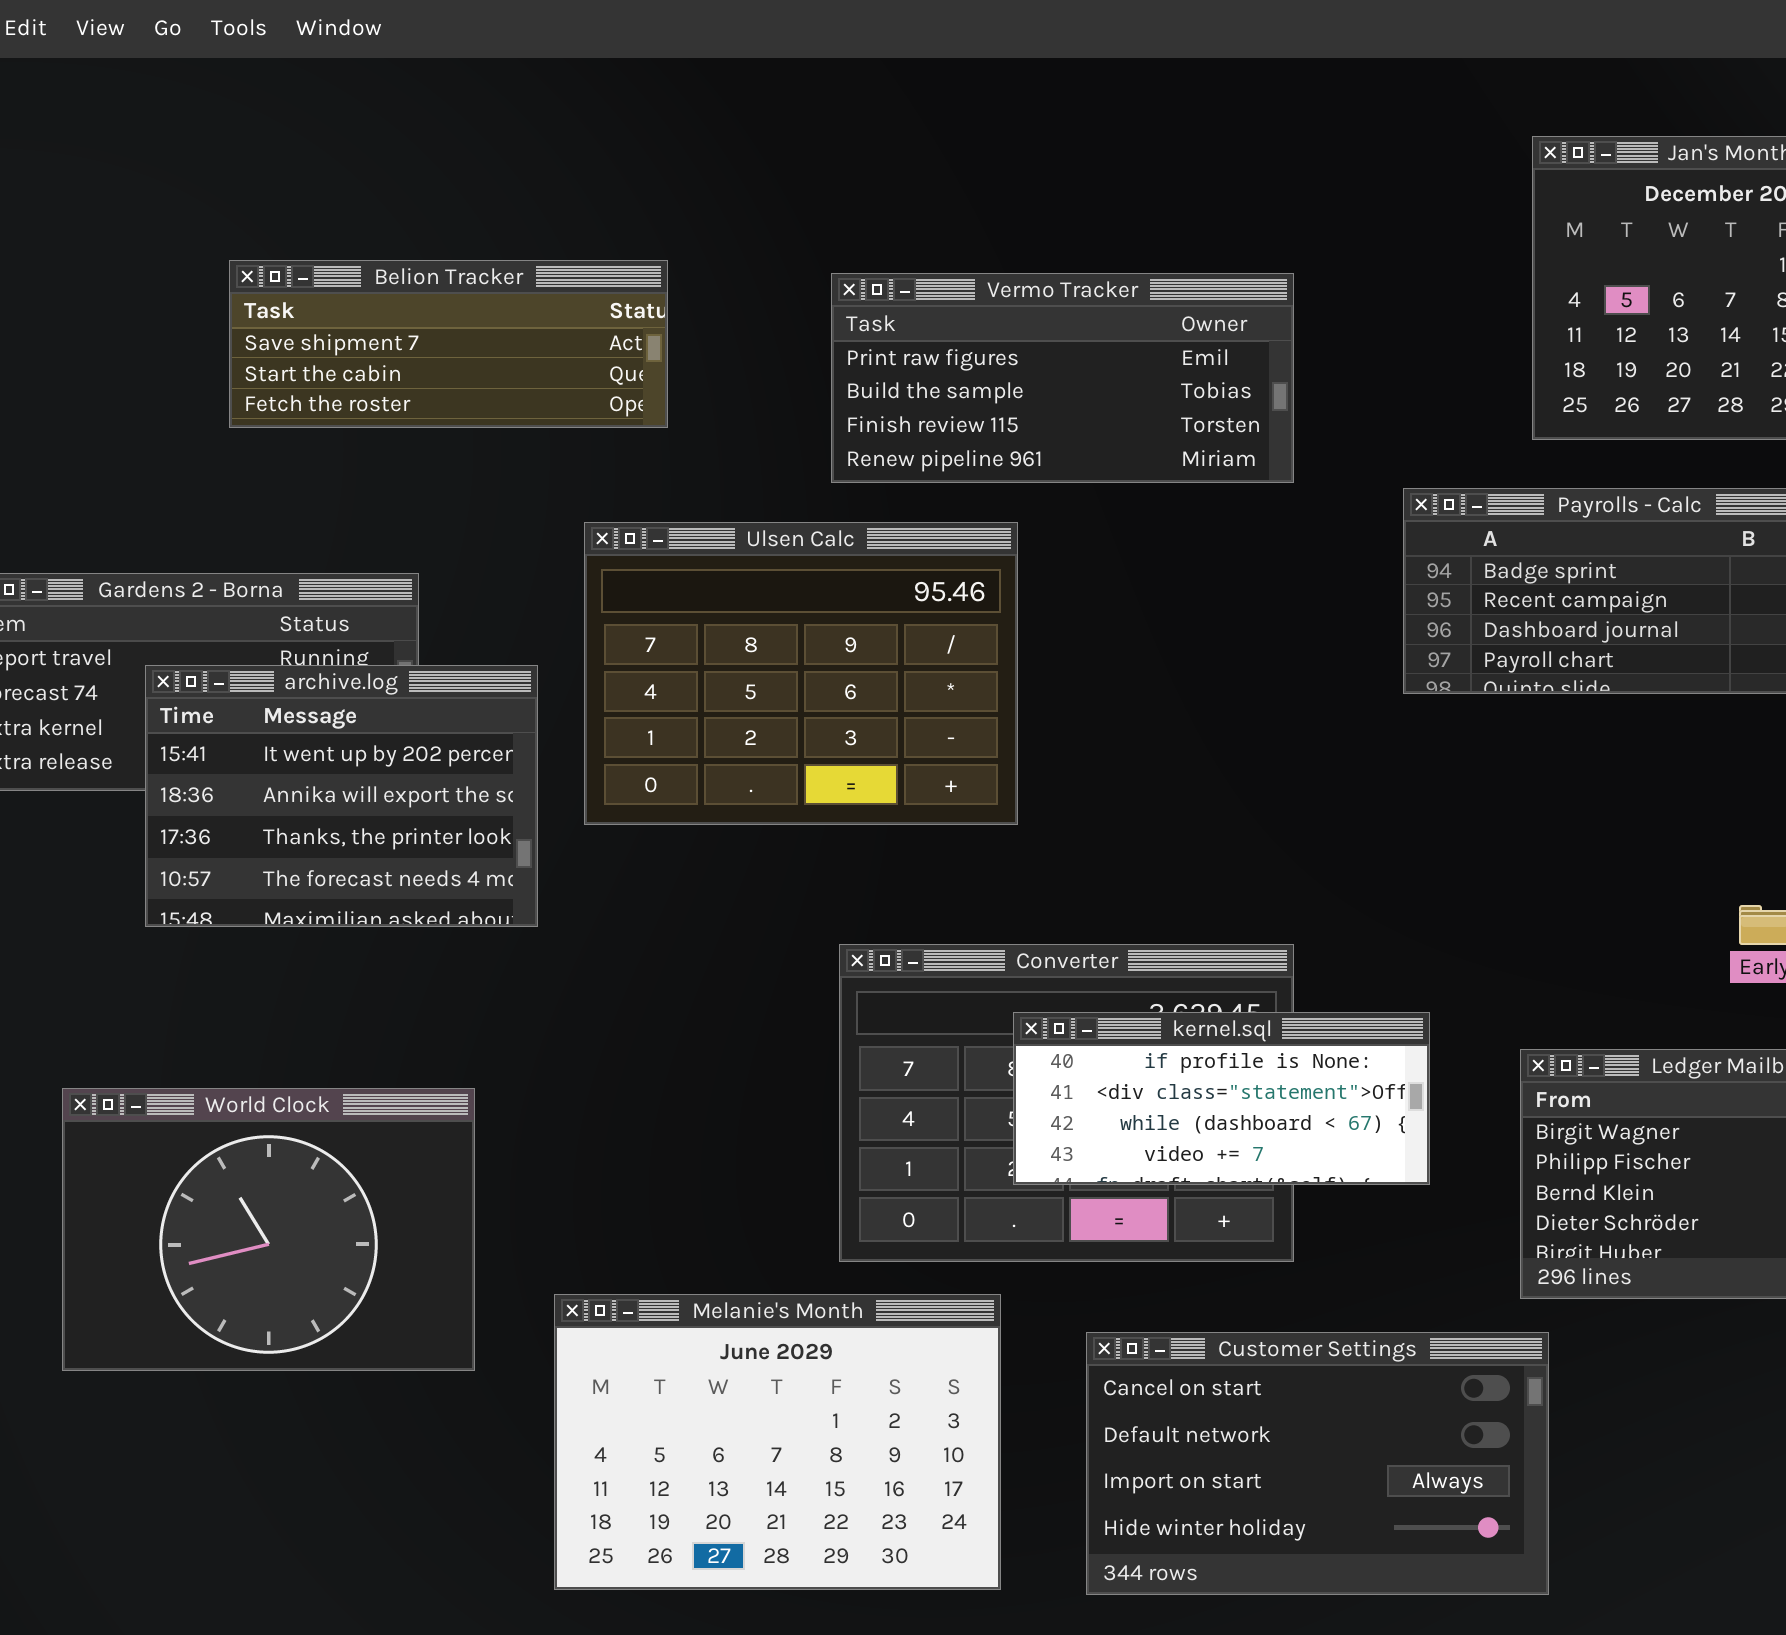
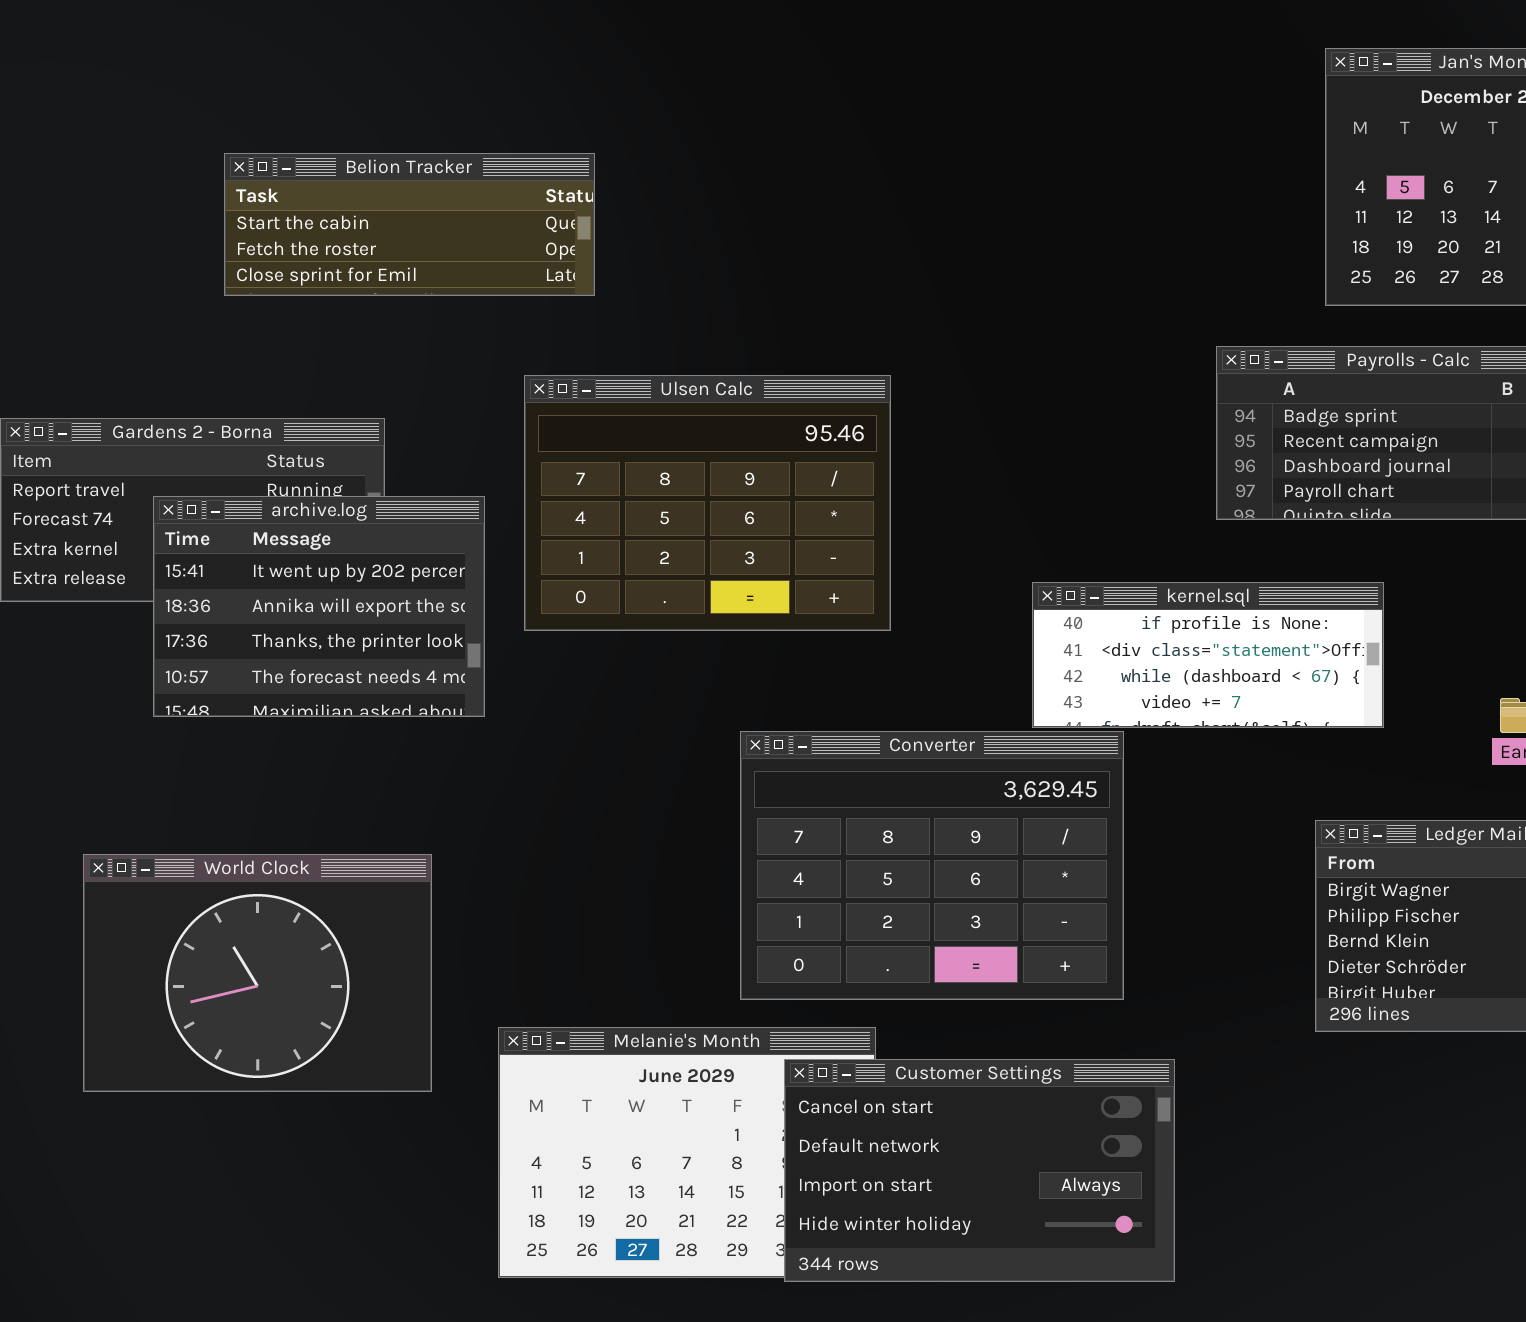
Belion Tracker: [229,260,668,428] -> [224,153,595,296], scrolled down 1 row
Vermo Tracker: [831,273,1294,483] -> none, closed
kernel.sql: [1013,1012,1430,1185] -> [1032,582,1384,728], moved
Customer Settings: [1086,1332,1549,1595] -> [784,1059,1175,1282], moved

